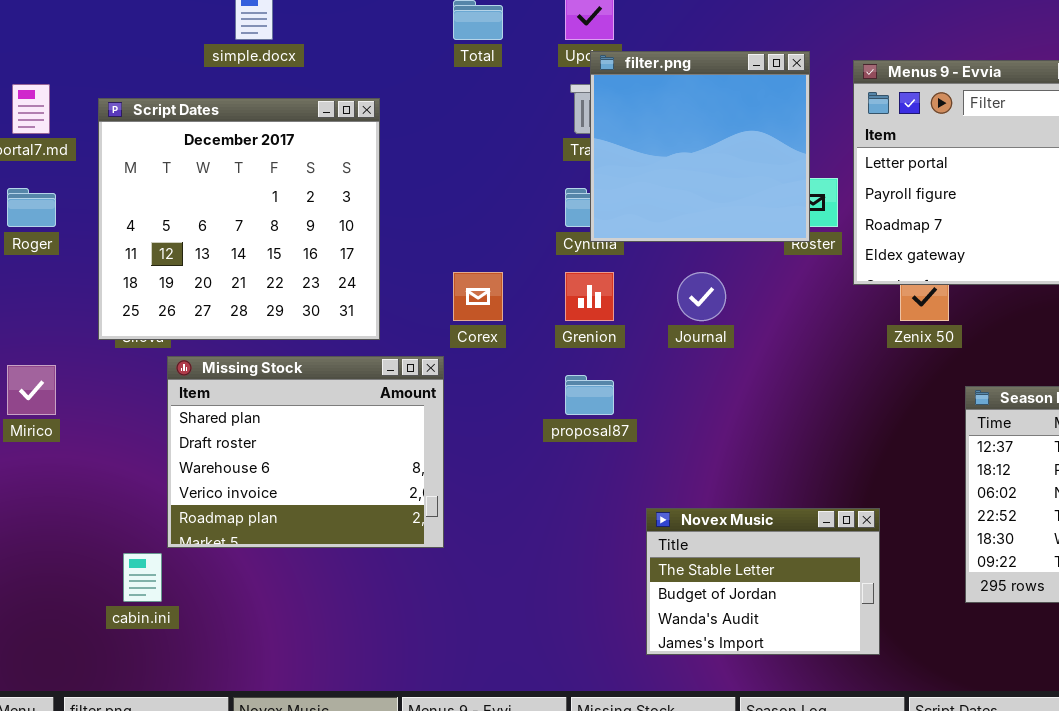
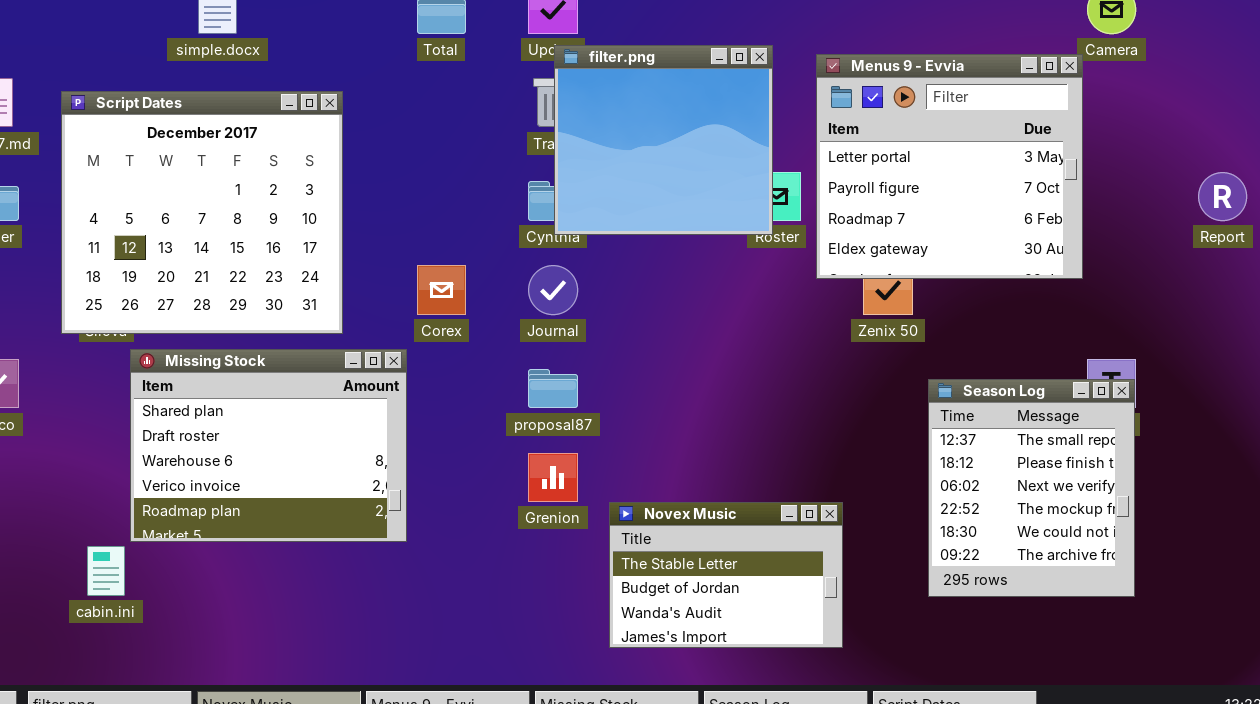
Grenion: [565,272,614,321] -> [528,453,578,502], moved
Journal: [677,272,726,321] -> [528,265,578,315], moved

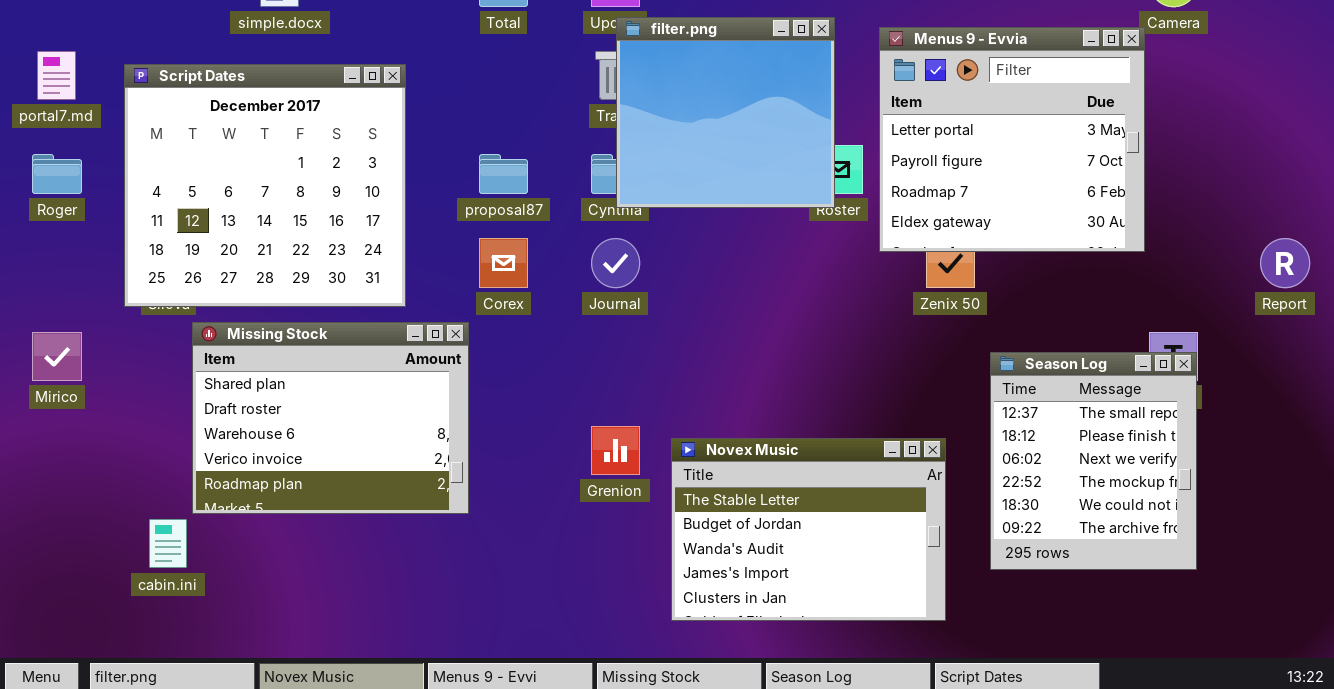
Report: [1198,172,1247,221] -> [1260,238,1310,288], moved
proposal87: [528,369,578,408] -> [479,154,528,194], moved
Novex Music: [609,502,843,648] -> [671,438,946,621], resized

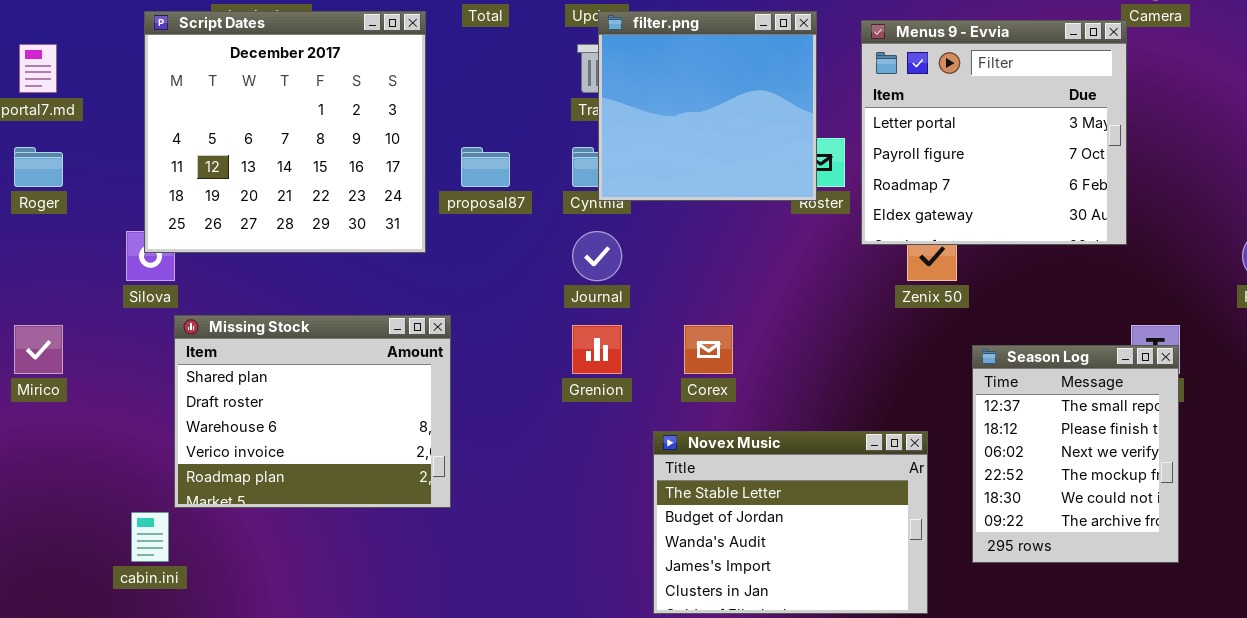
Script Dates: [124,64,406,307] -> [144,11,426,253], moved
Corex: [479,238,528,288] -> [684,325,733,374], moved
Grenion: [591,426,640,475] -> [572,325,622,374], moved

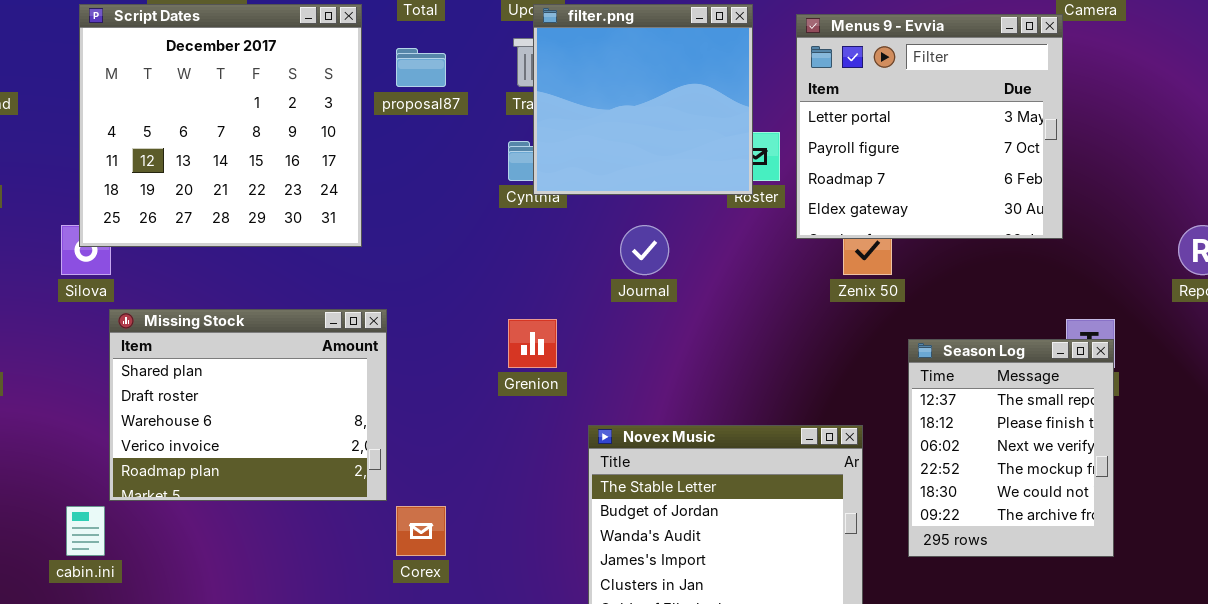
proposal87: [461,147,510,187] -> [396,48,446,87], moved
Journal: [572,231,622,281] -> [620,225,669,275], moved
Corex: [684,325,733,374] -> [396,506,446,556], moved

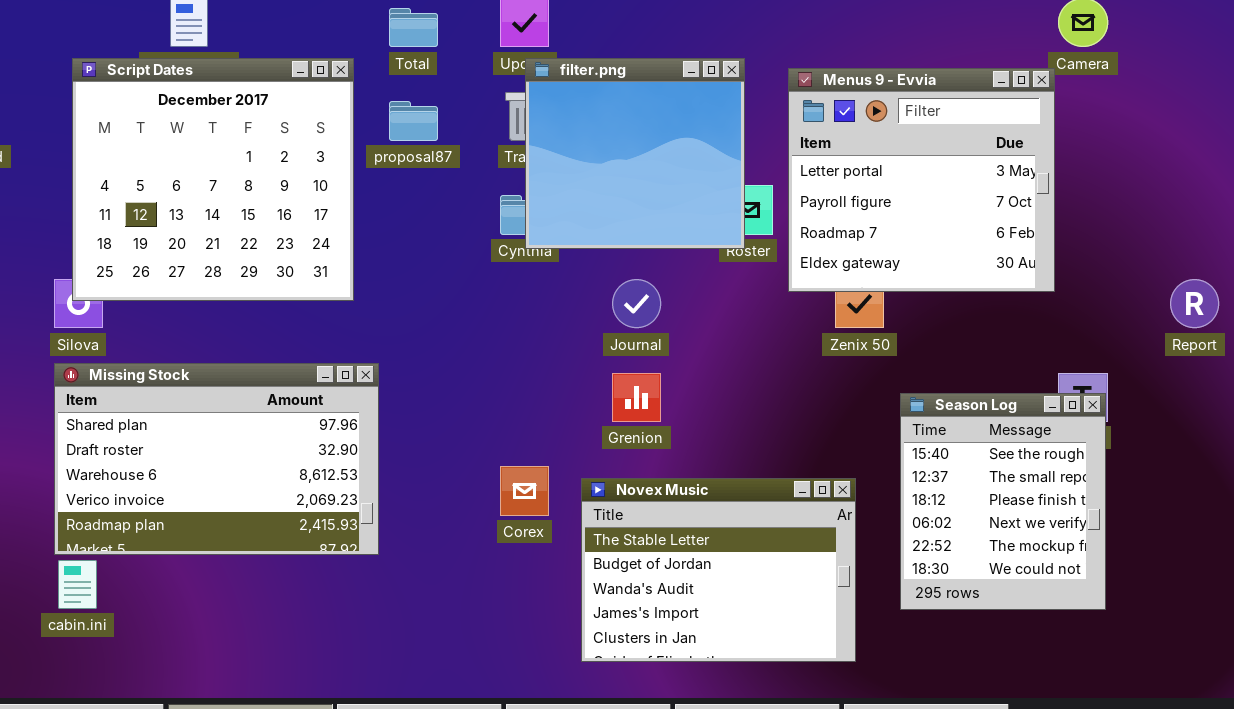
Missing Stock: [109,309,387,501] -> [54,363,379,555], resized
Grenion: [508,319,557,368] -> [612,373,661,422], moved
Season Log: [908,339,1114,557] -> [900,393,1106,610], scrolled up 1 row
Corex: [396,506,446,556] -> [500,466,549,516], moved

